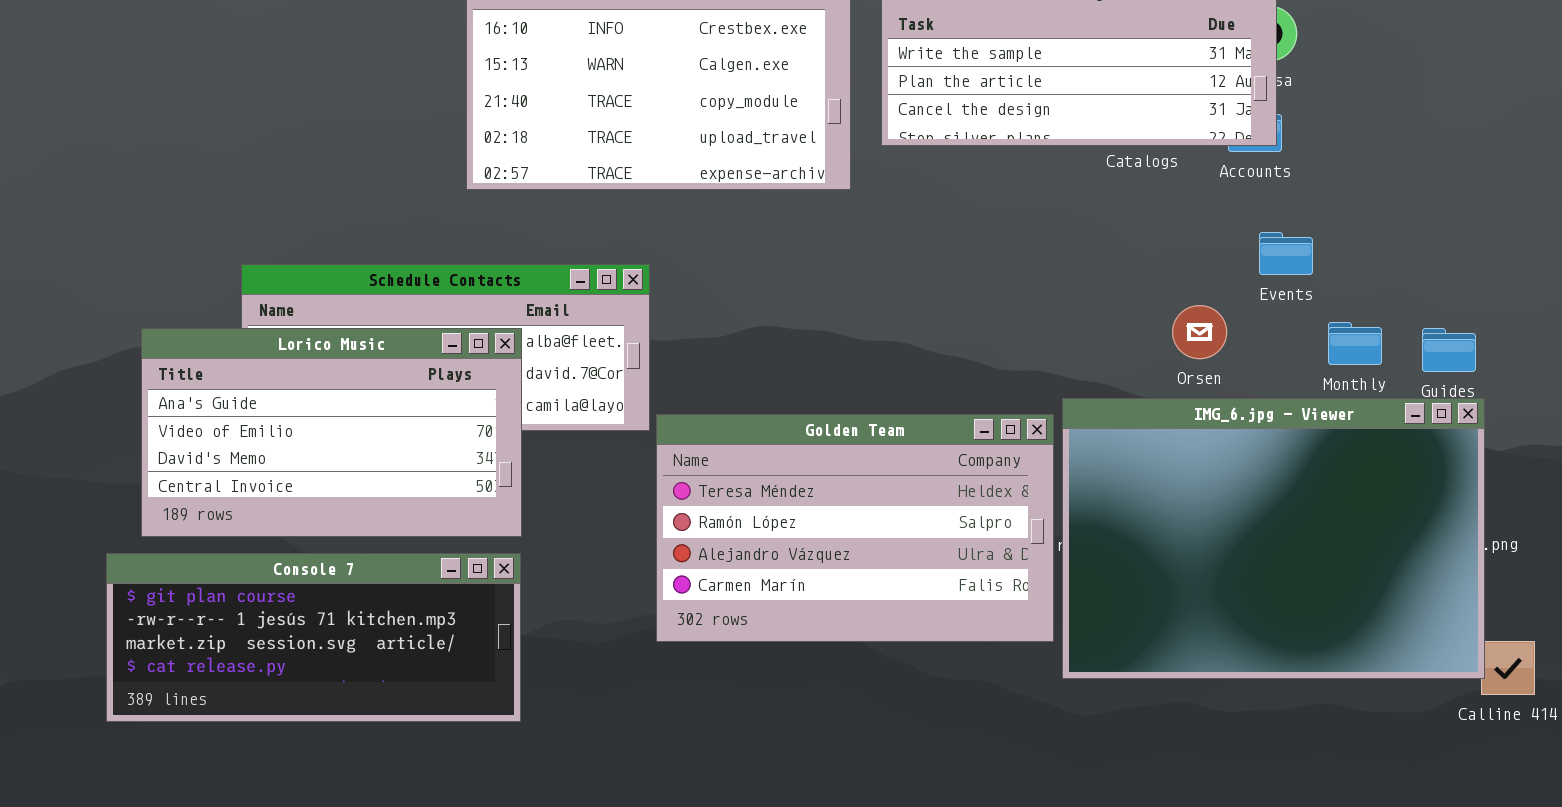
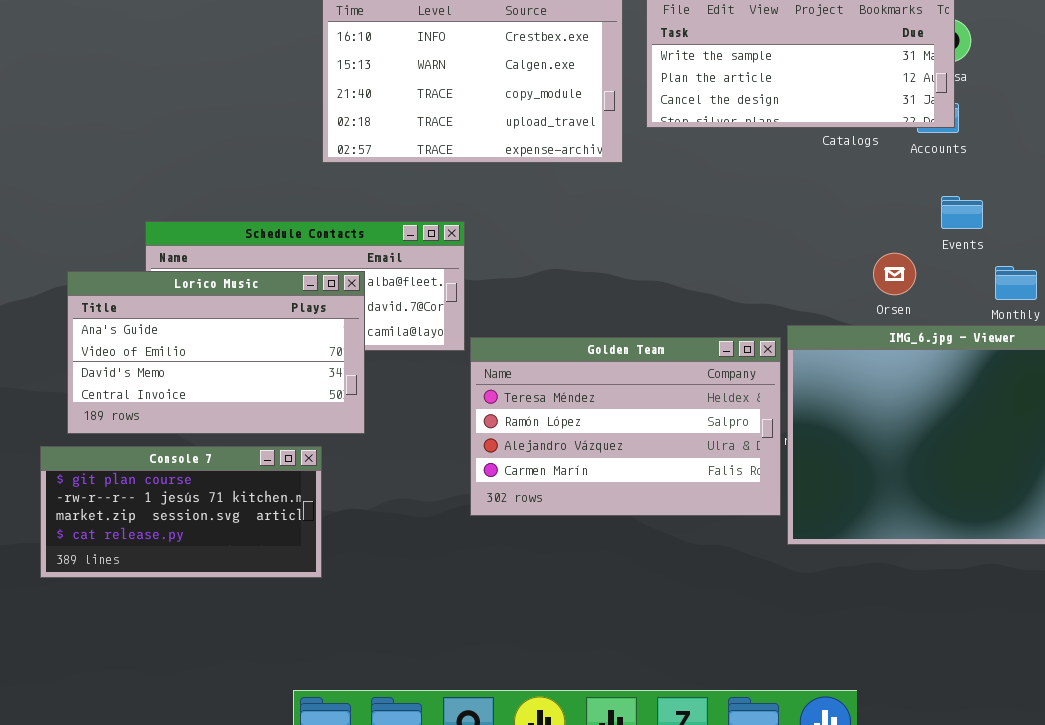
Console 7: [106,553,521,722] -> [40,446,322,578], resized

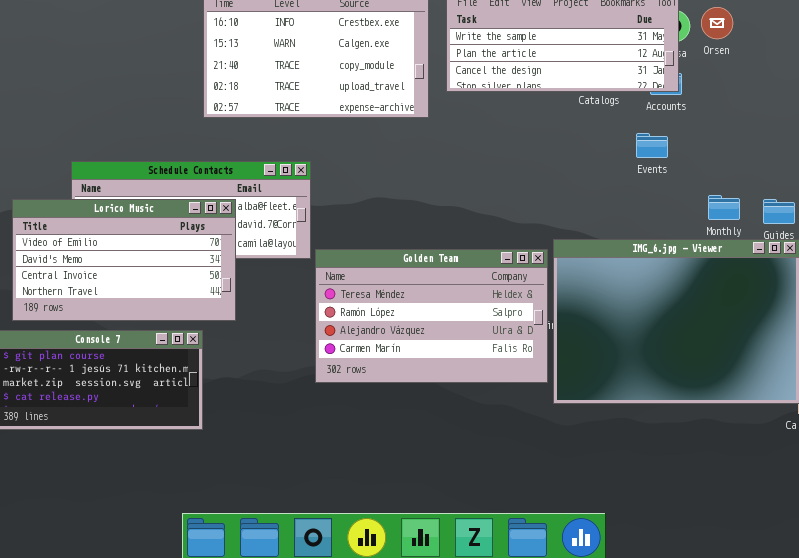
Events: [941,196,983,229] -> [636,133,668,158], moved
Orsen: [873,253,916,295] -> [701,7,733,39], moved
Lorico Music: [67,271,365,434] -> [12,199,236,321], scrolled down 1 row

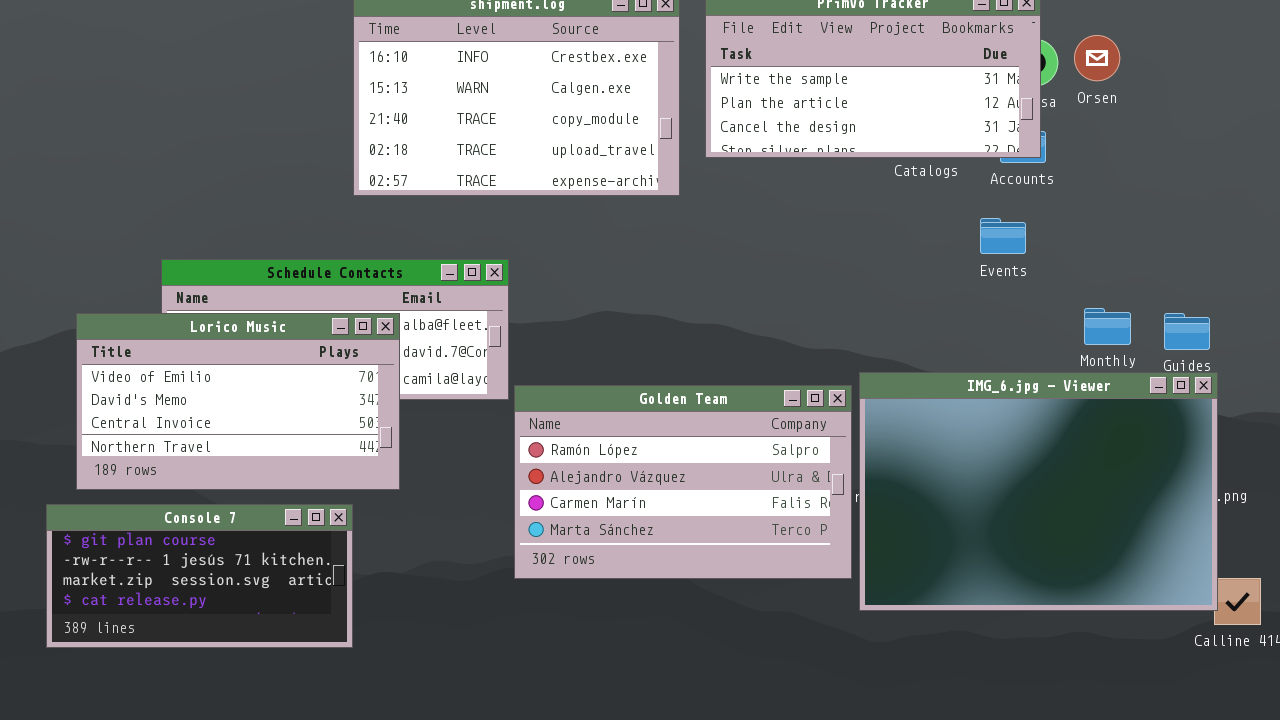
Golden Team: [315,249,548,383] -> [514,385,852,579], scrolled down 1 row

